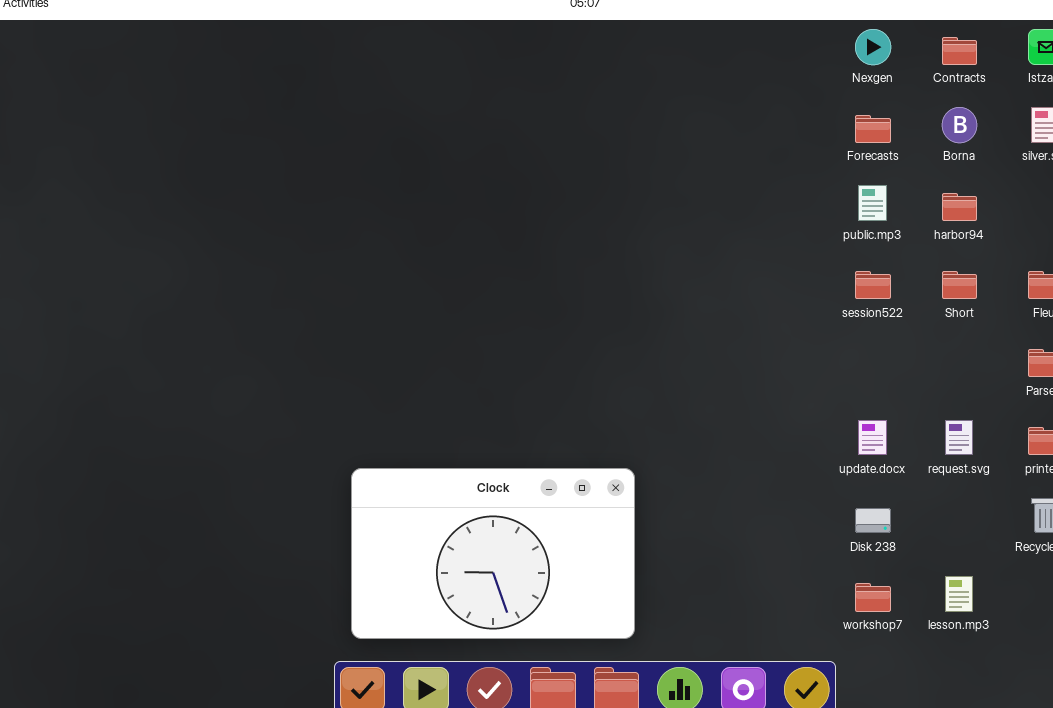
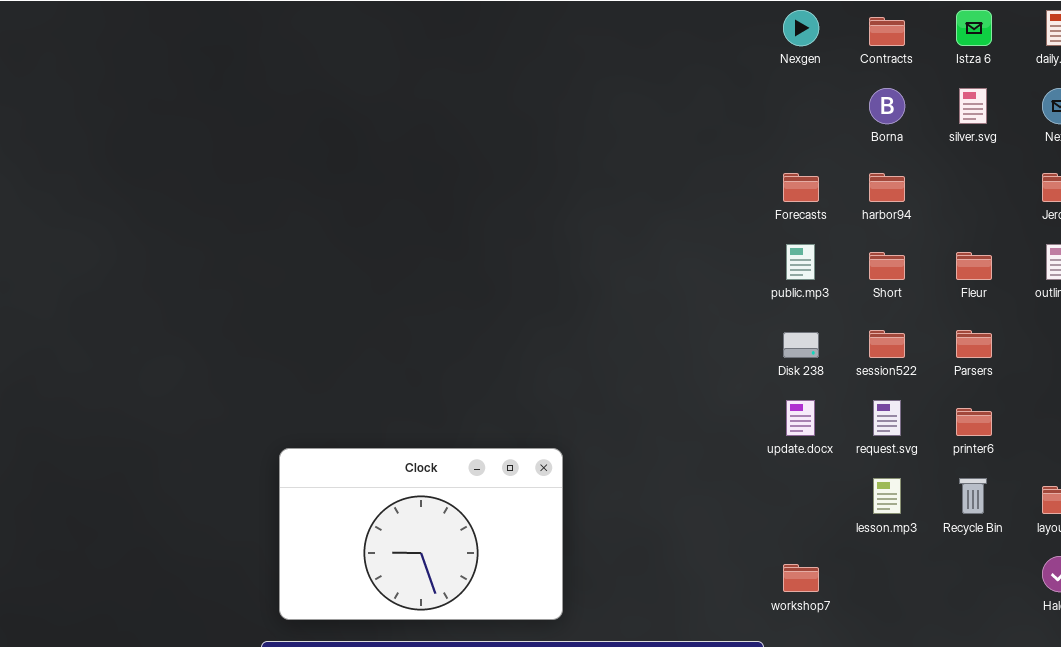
Forecasts: [855,115,891,143] -> [783,173,819,202], moved
public.mp3: [858,185,887,221] -> [786,244,815,280], moved
session522: [855,271,891,299] -> [869,330,905,358], moved
Disk 238: [855,508,891,533] -> [783,332,819,358], moved
lesson.mp3: [945,576,973,612] -> [873,478,901,514], moved

